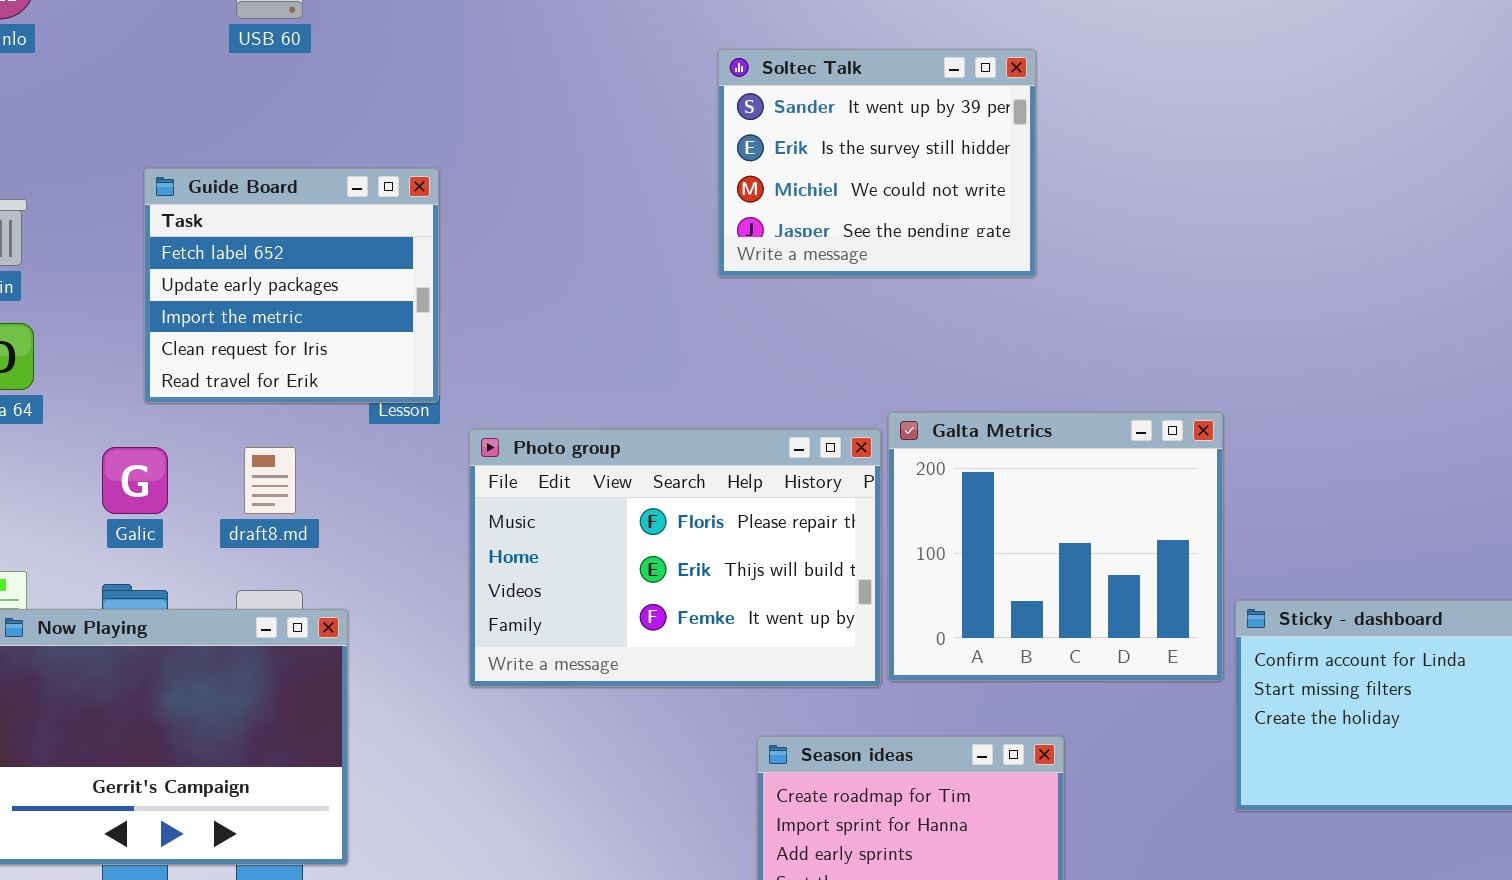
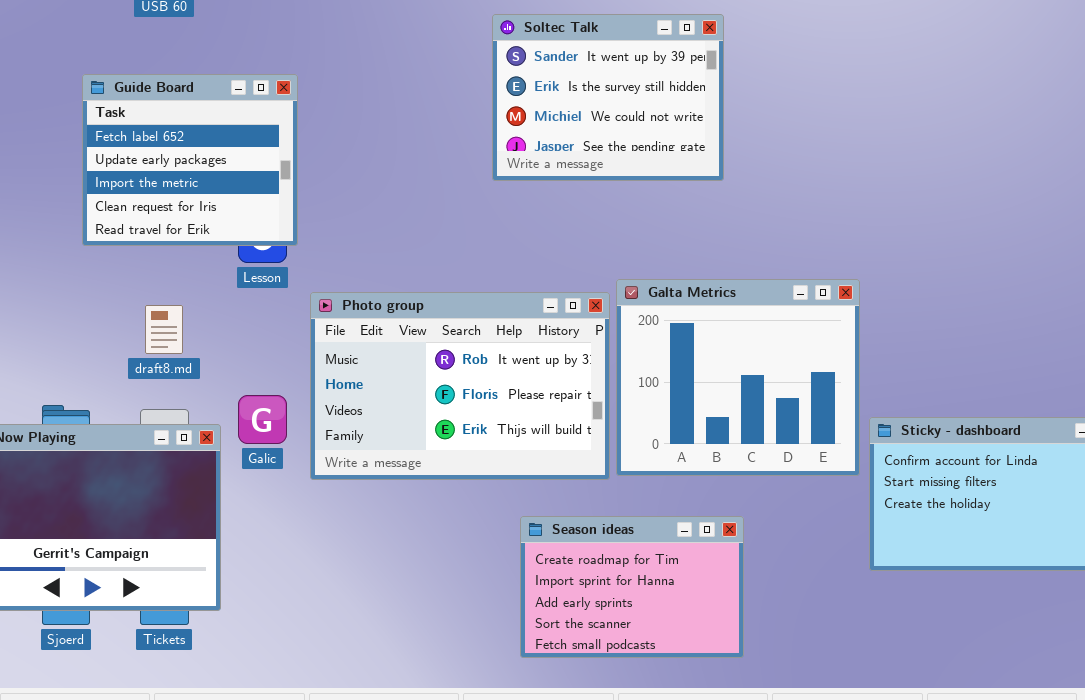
Guide Board: [144,168,439,403] -> [82,74,298,246], moved
Photo group: [469,429,881,687] -> [310,292,610,480], scrolled up 1 row
Galic: [102,447,168,514] -> [238,395,287,444], moved

